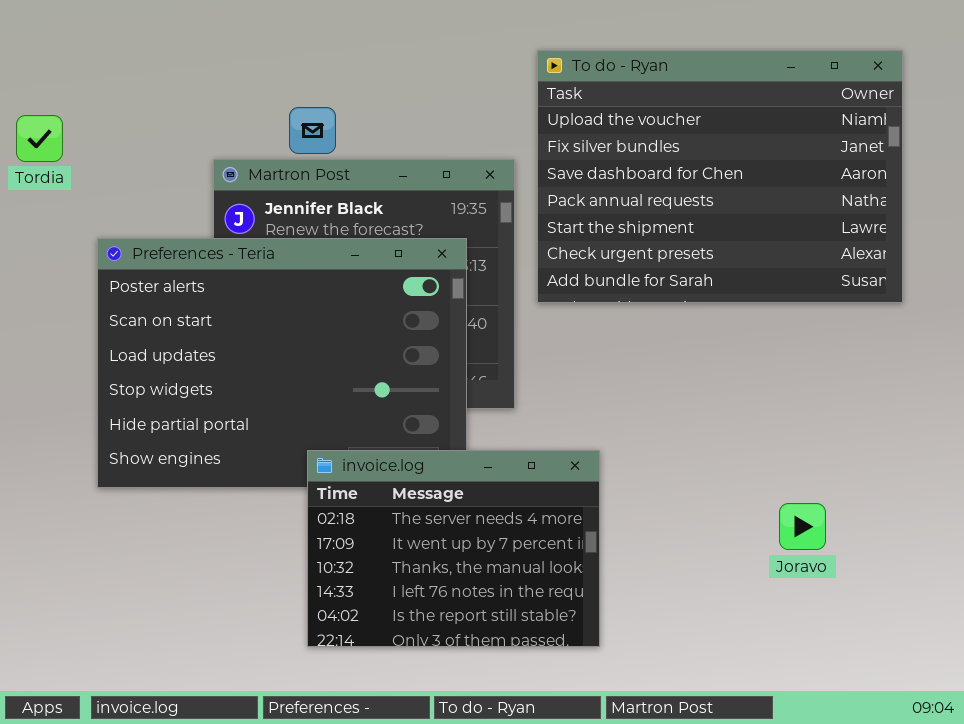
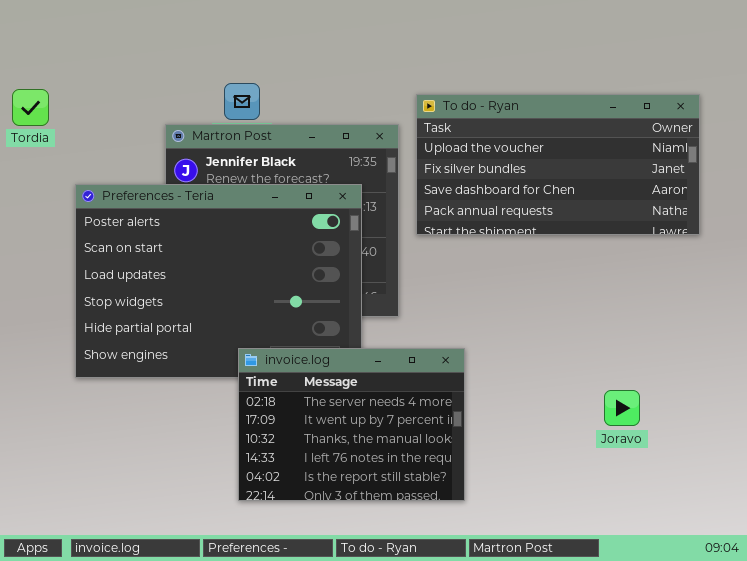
To do - Ryan: [537,50,903,303] -> [416,94,700,235], resized

